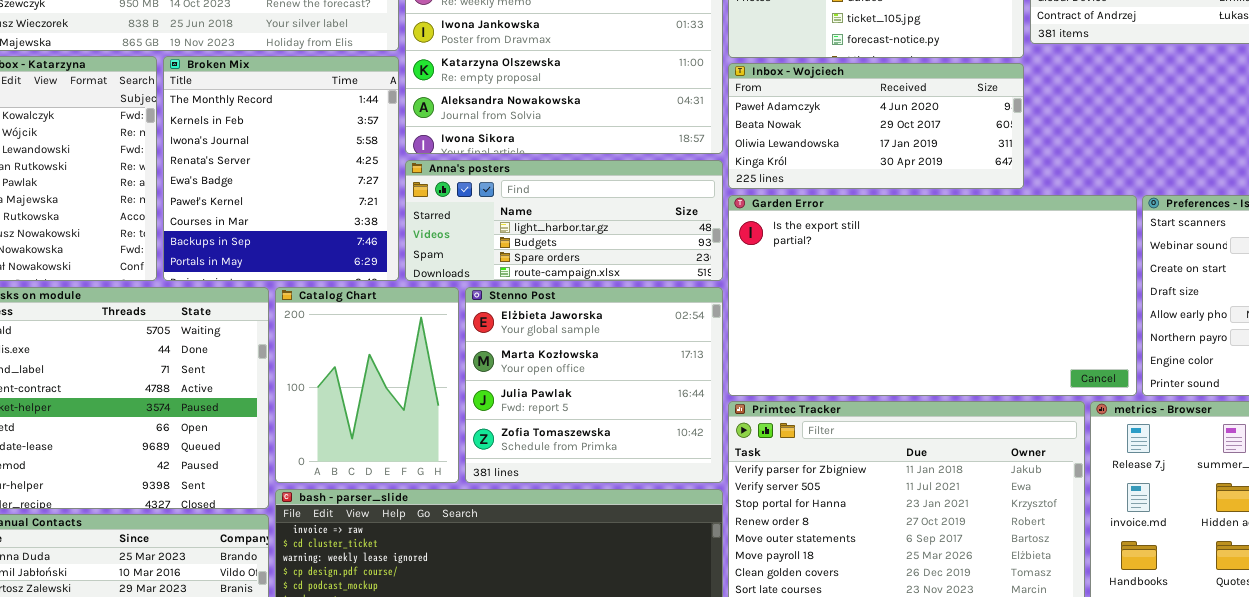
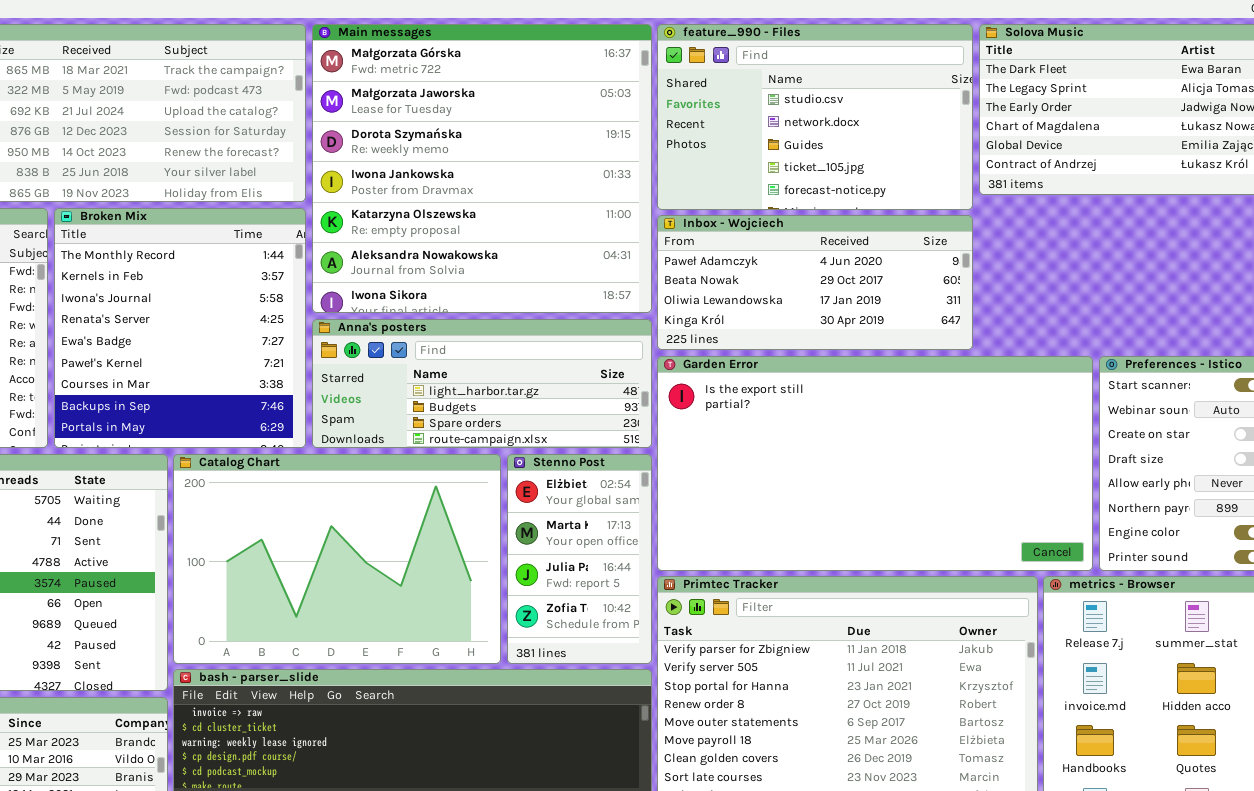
Catalog Chart: [275,287,459,483] -> [173,454,501,664], resized
Stenno Post: [465,287,723,483] -> [507,454,652,664], resized

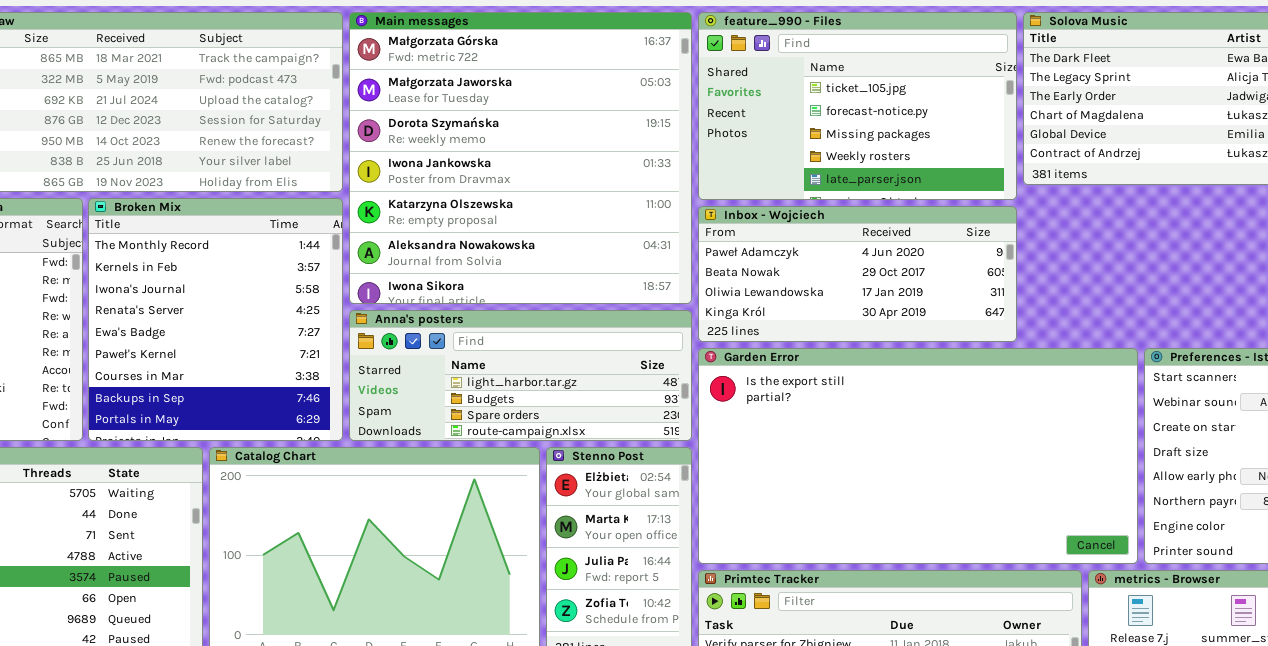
feature_990 - Files: [657,24,973,210] -> [698,12,1017,200], scrolled down 3 rows

